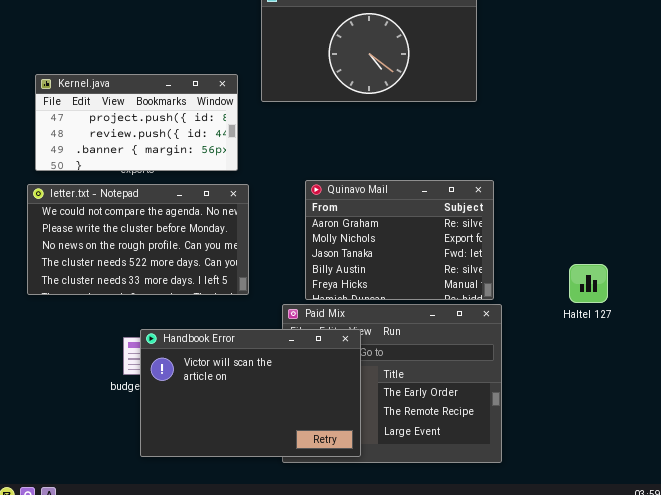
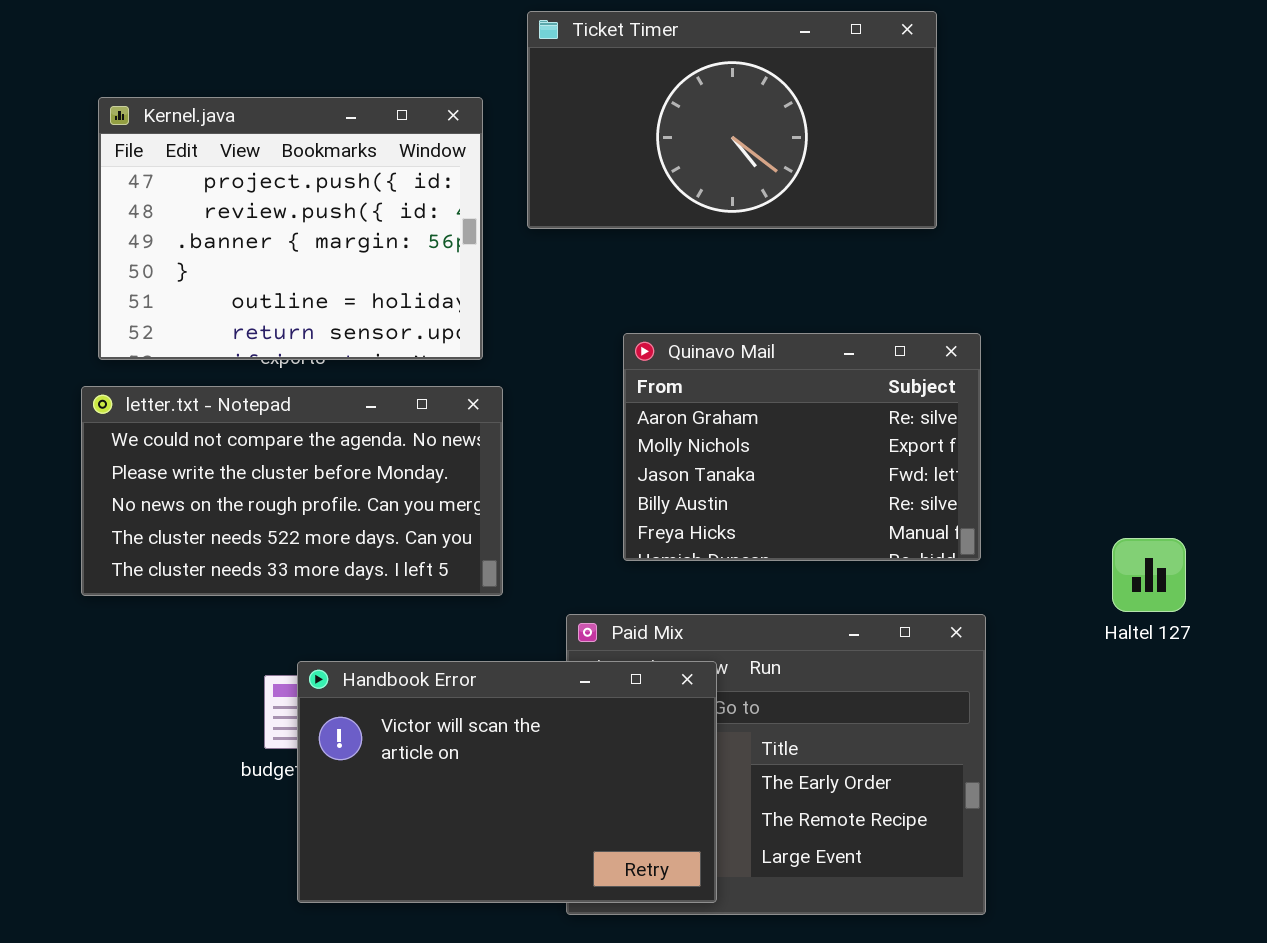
Kernel.java: [35,74,238,171] -> [98,97,483,360], resized
Quinavo Mail: [305,180,494,300] -> [623,333,981,561], moved

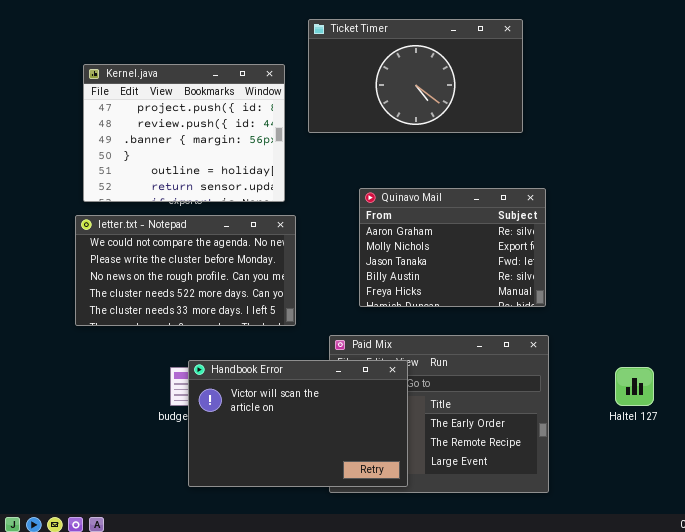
Haltel 127: [1112,538,1186,612] -> [615,367,654,406], moved

